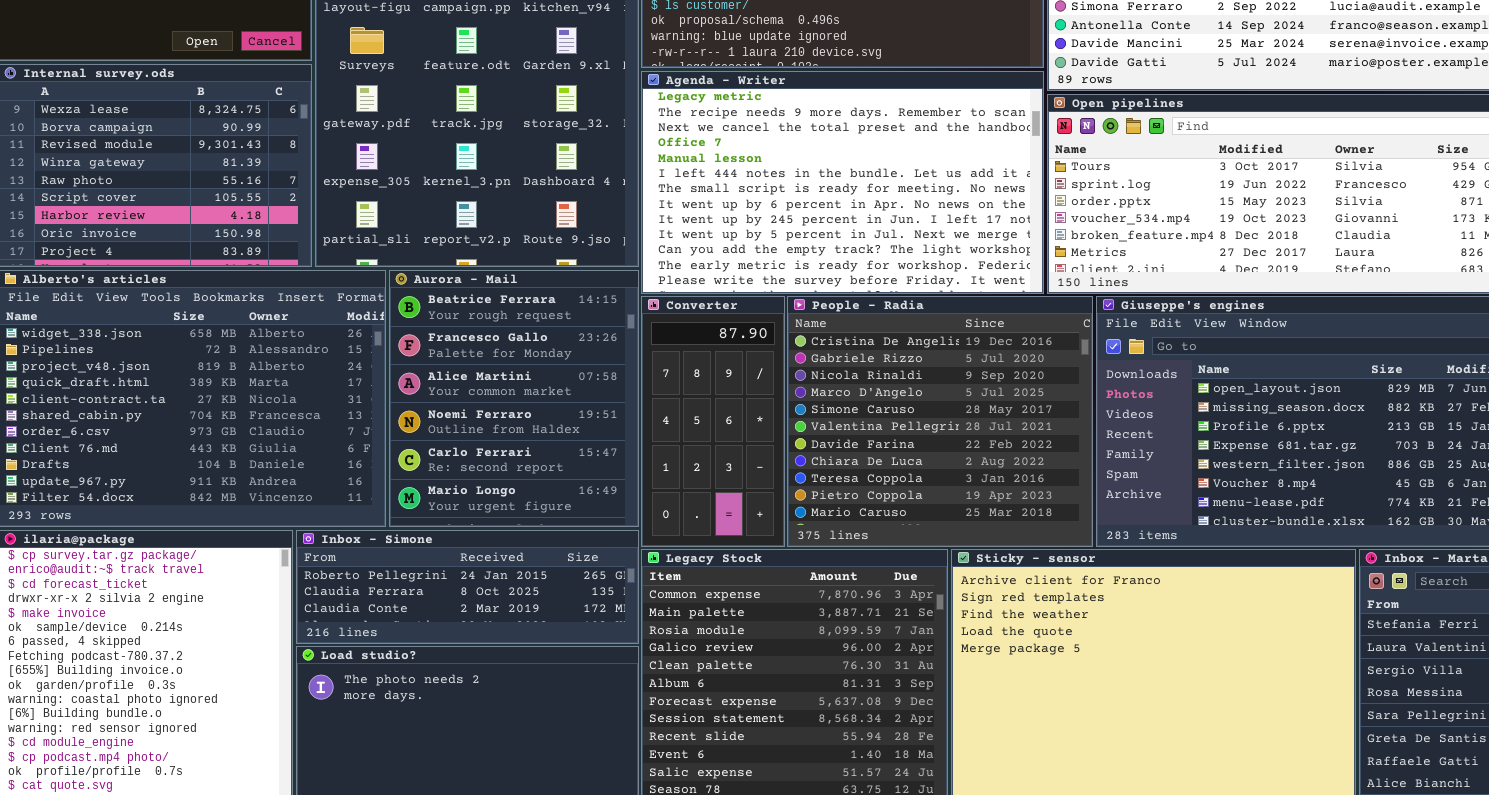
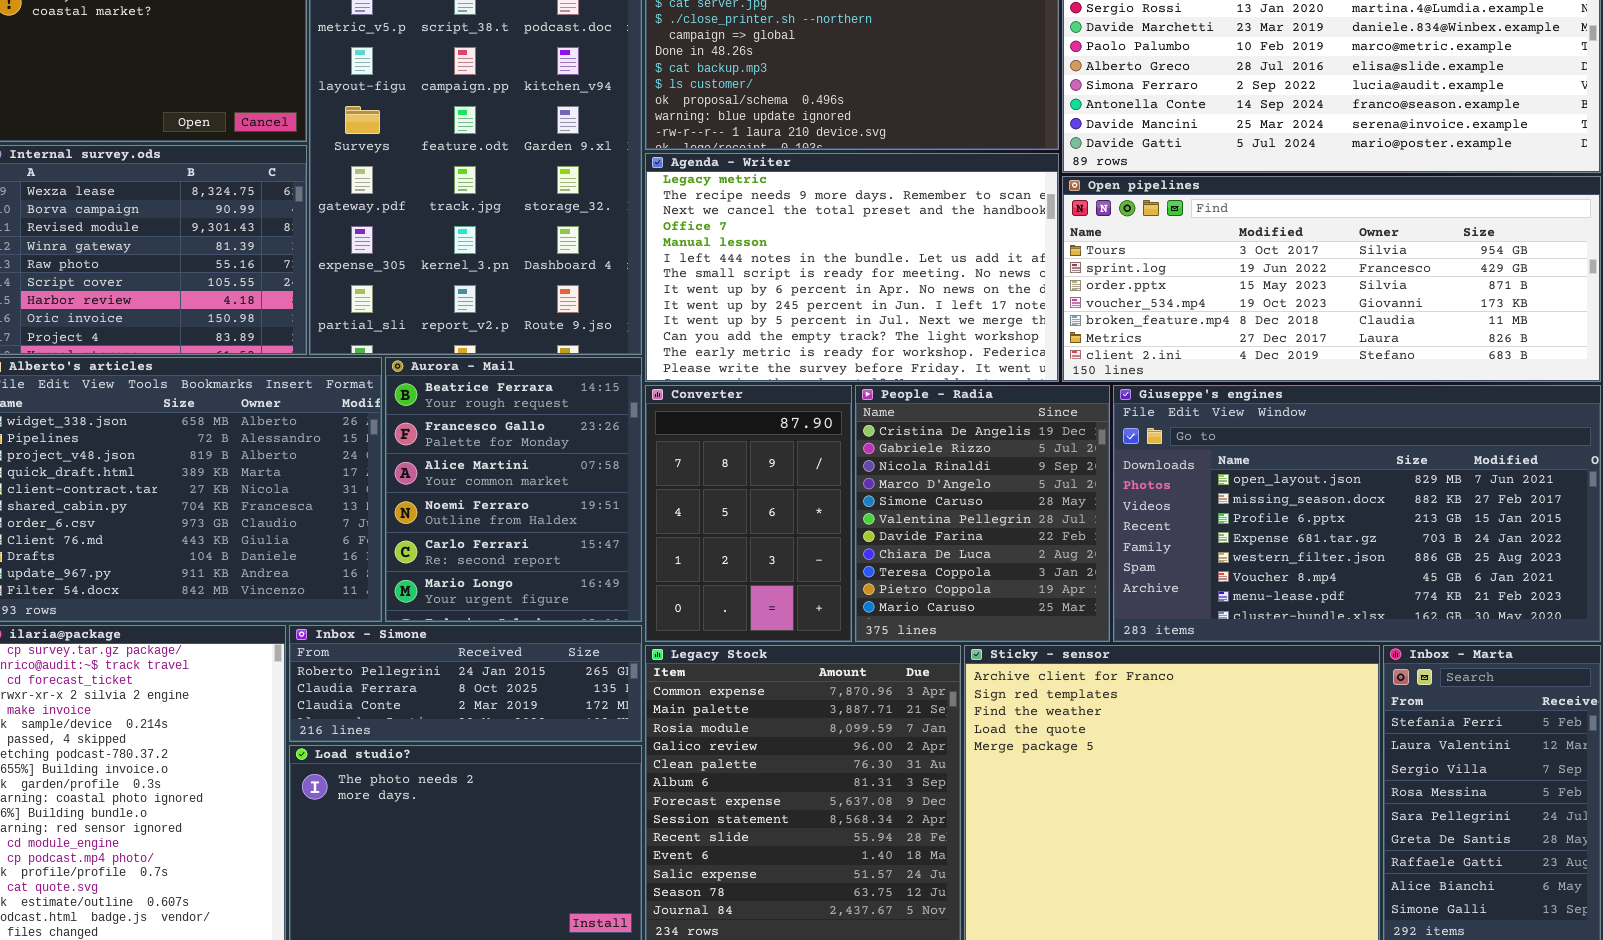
Converter: [641,296,785,547] -> [645,385,852,642], resized
People - Radia: [787,296,1093,547] -> [855,385,1110,642], resized

